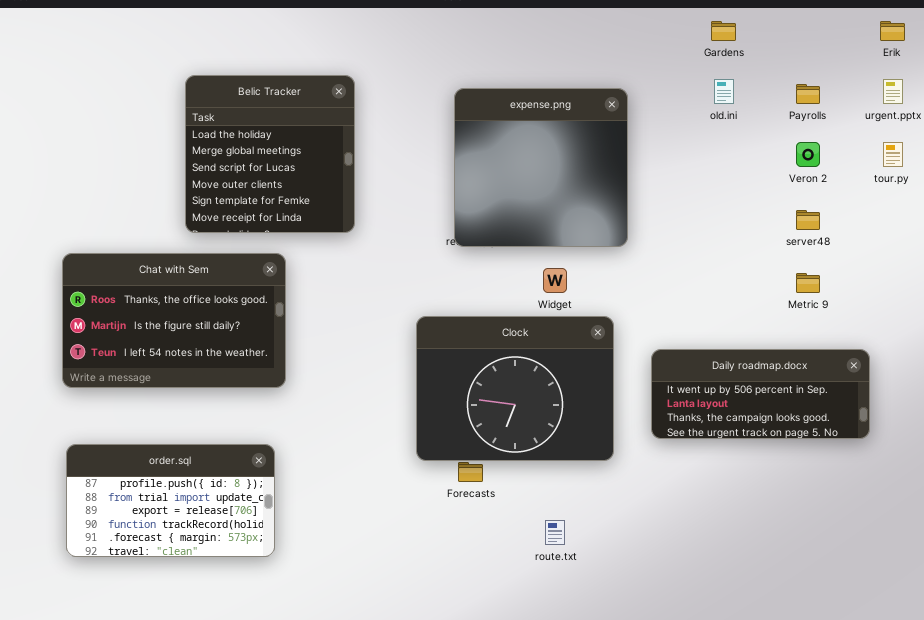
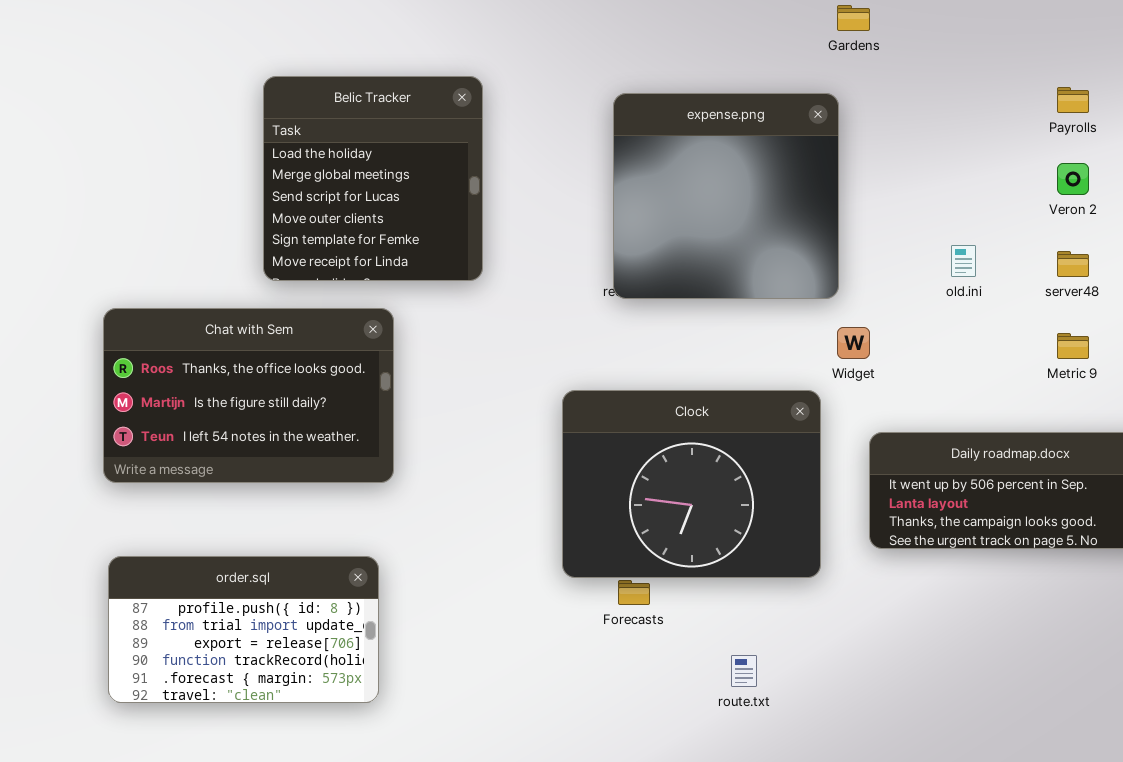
Gardens: [711,21,736,41] -> [837,5,870,31], moved
old.ini: [714,79,734,104] -> [951,245,976,277], moved
Widget: [543,268,567,293] -> [837,327,870,359], moved

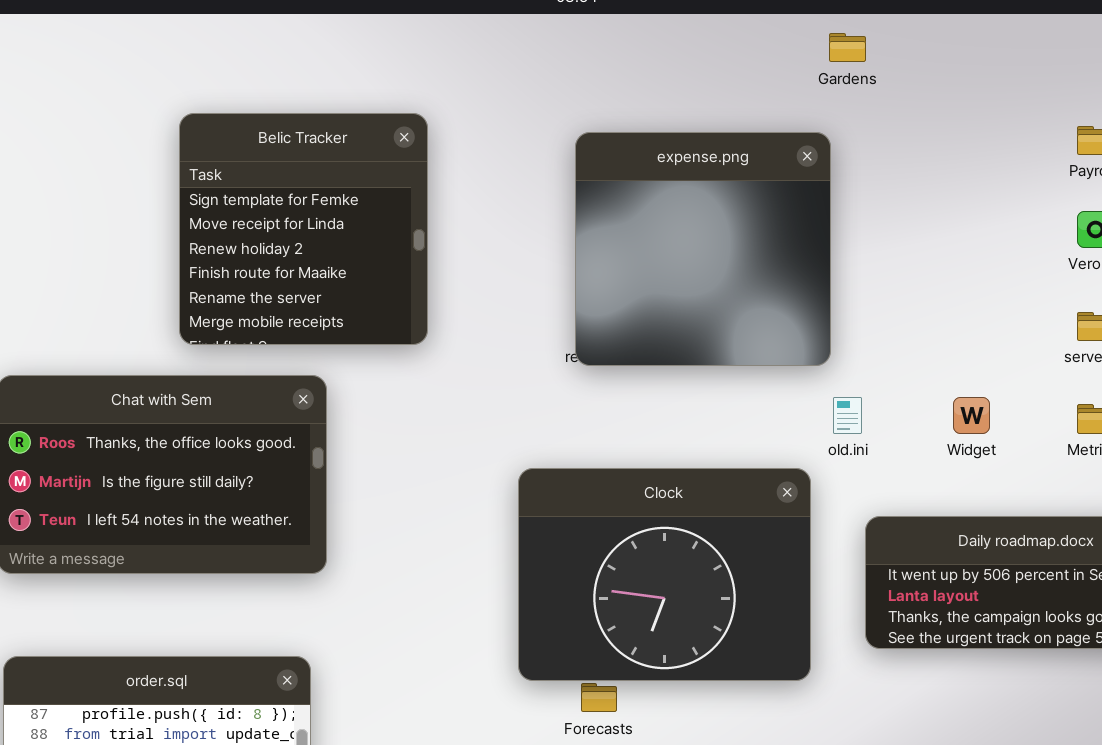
Belic Tracker: [263,76,483,281] -> [179,113,428,345], scrolled down 4 rows
old.ini: [951,245,976,277] -> [833,397,862,434], moved
Widget: [837,327,870,359] -> [953,397,990,434], moved

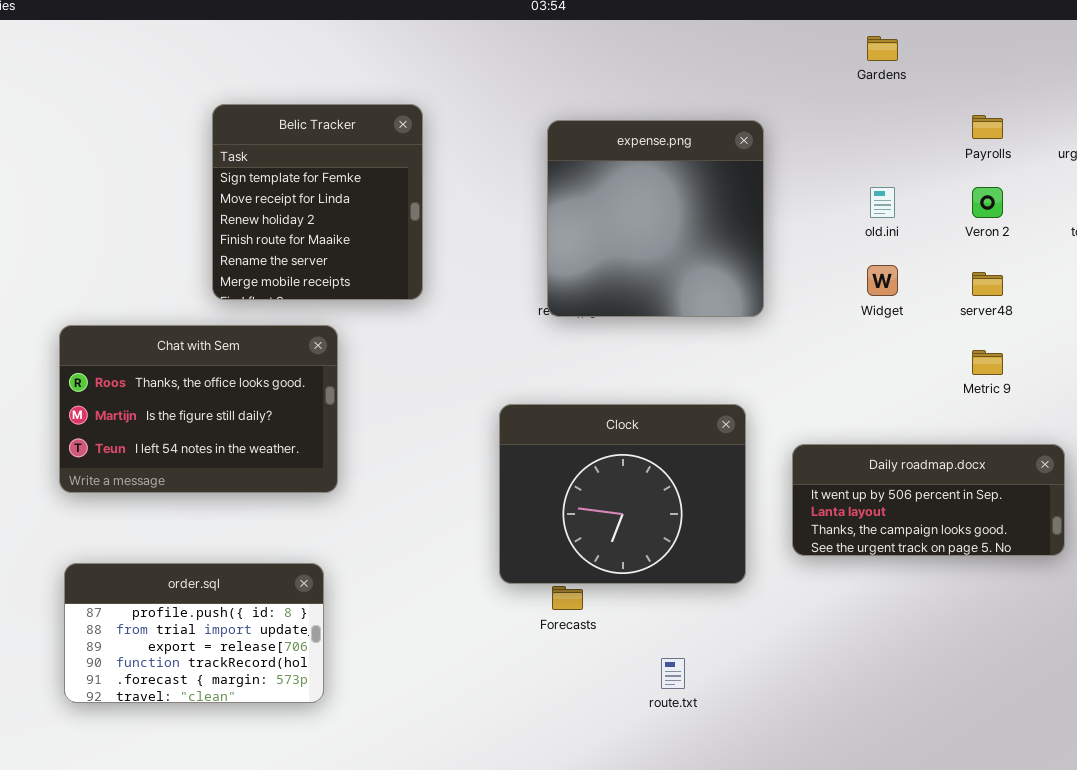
Gardens: [829,33,866,62] -> [867,36,898,61], moved
old.ini: [833,397,862,434] -> [870,187,895,218], moved
Widget: [953,397,990,434] -> [867,265,898,296], moved

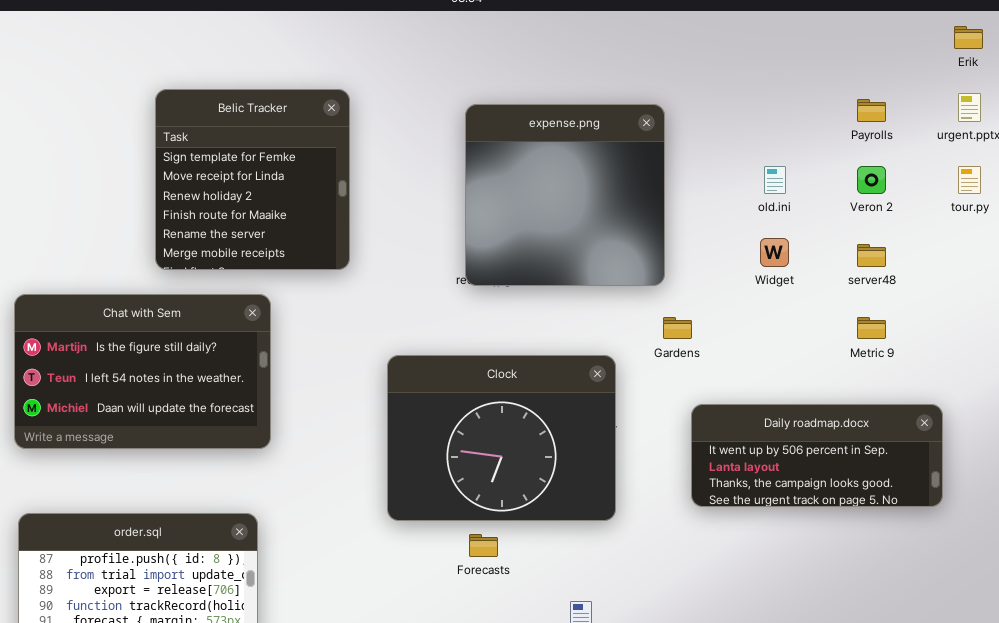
Gardens: [867,36,898,61] -> [663,317,692,339], moved
Chat with Sem: [59,325,338,493] -> [14,294,271,449], scrolled down 1 row
Clock: [499,404,746,584] -> [387,355,616,521], moved

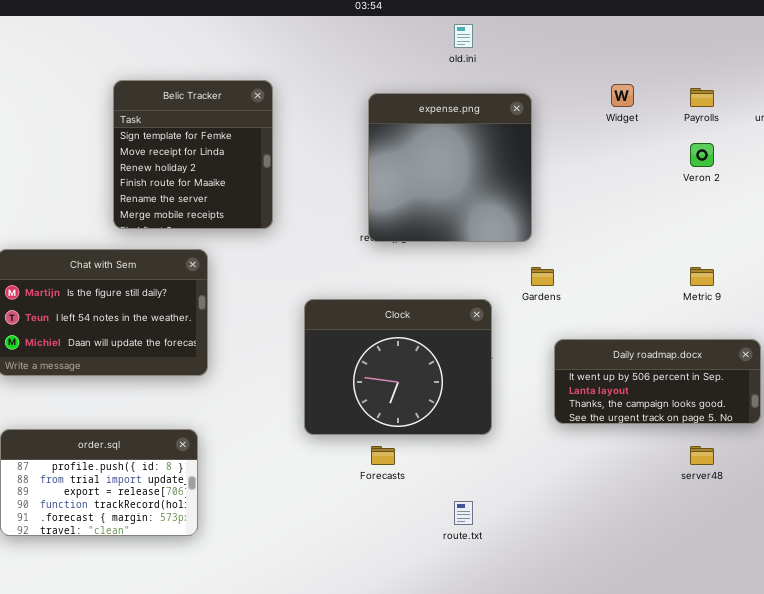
old.ini: [764,166,786,194] -> [454,24,473,48], moved
Widget: [760,238,789,267] -> [611,84,634,107], moved
server48: [857,244,886,267] -> [690,446,714,465], moved

